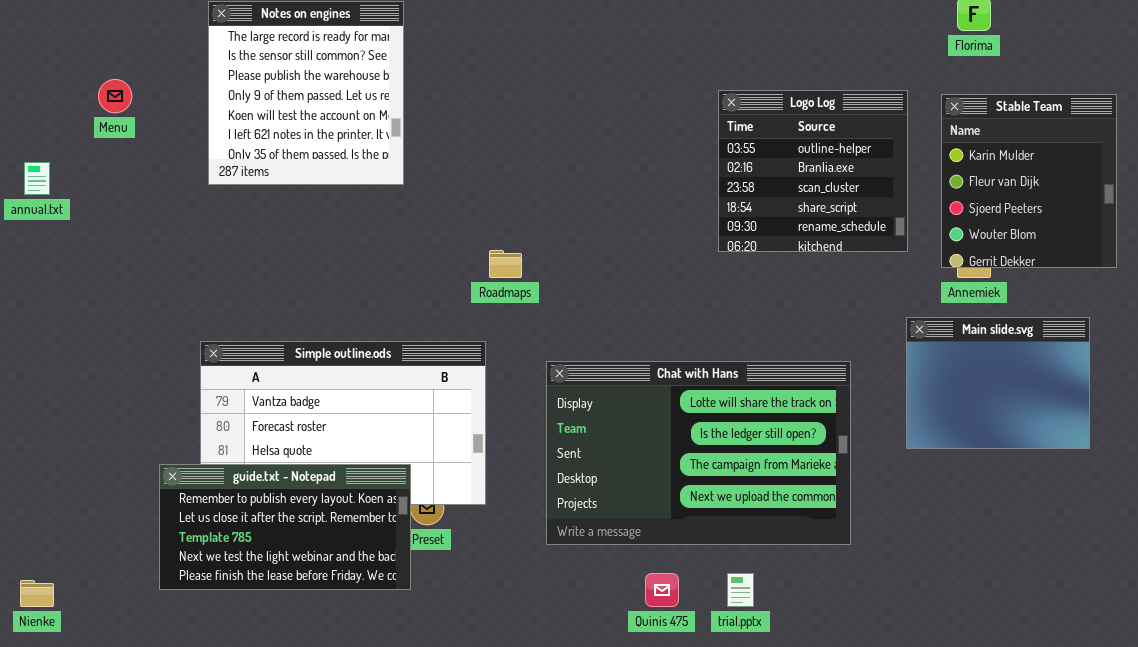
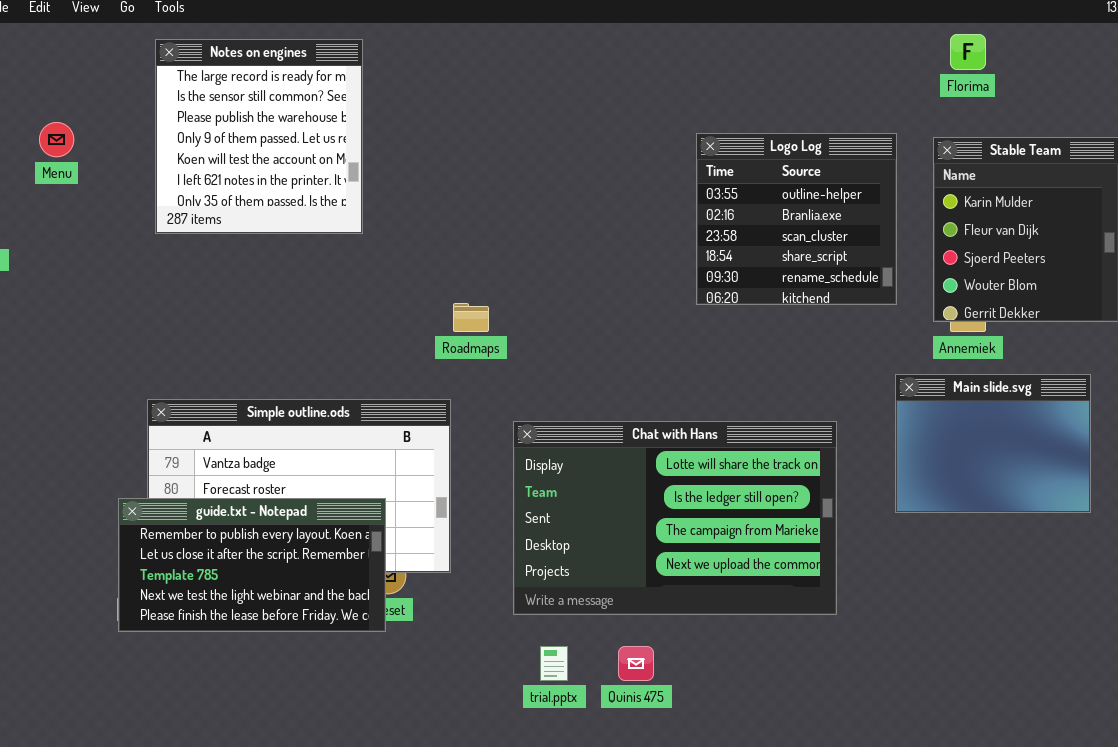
guide.txt - Notepad: [159,464,411,590] -> [118,498,386,632], moved
trial.pptx: [727,573,754,607] -> [540,646,568,681], moved

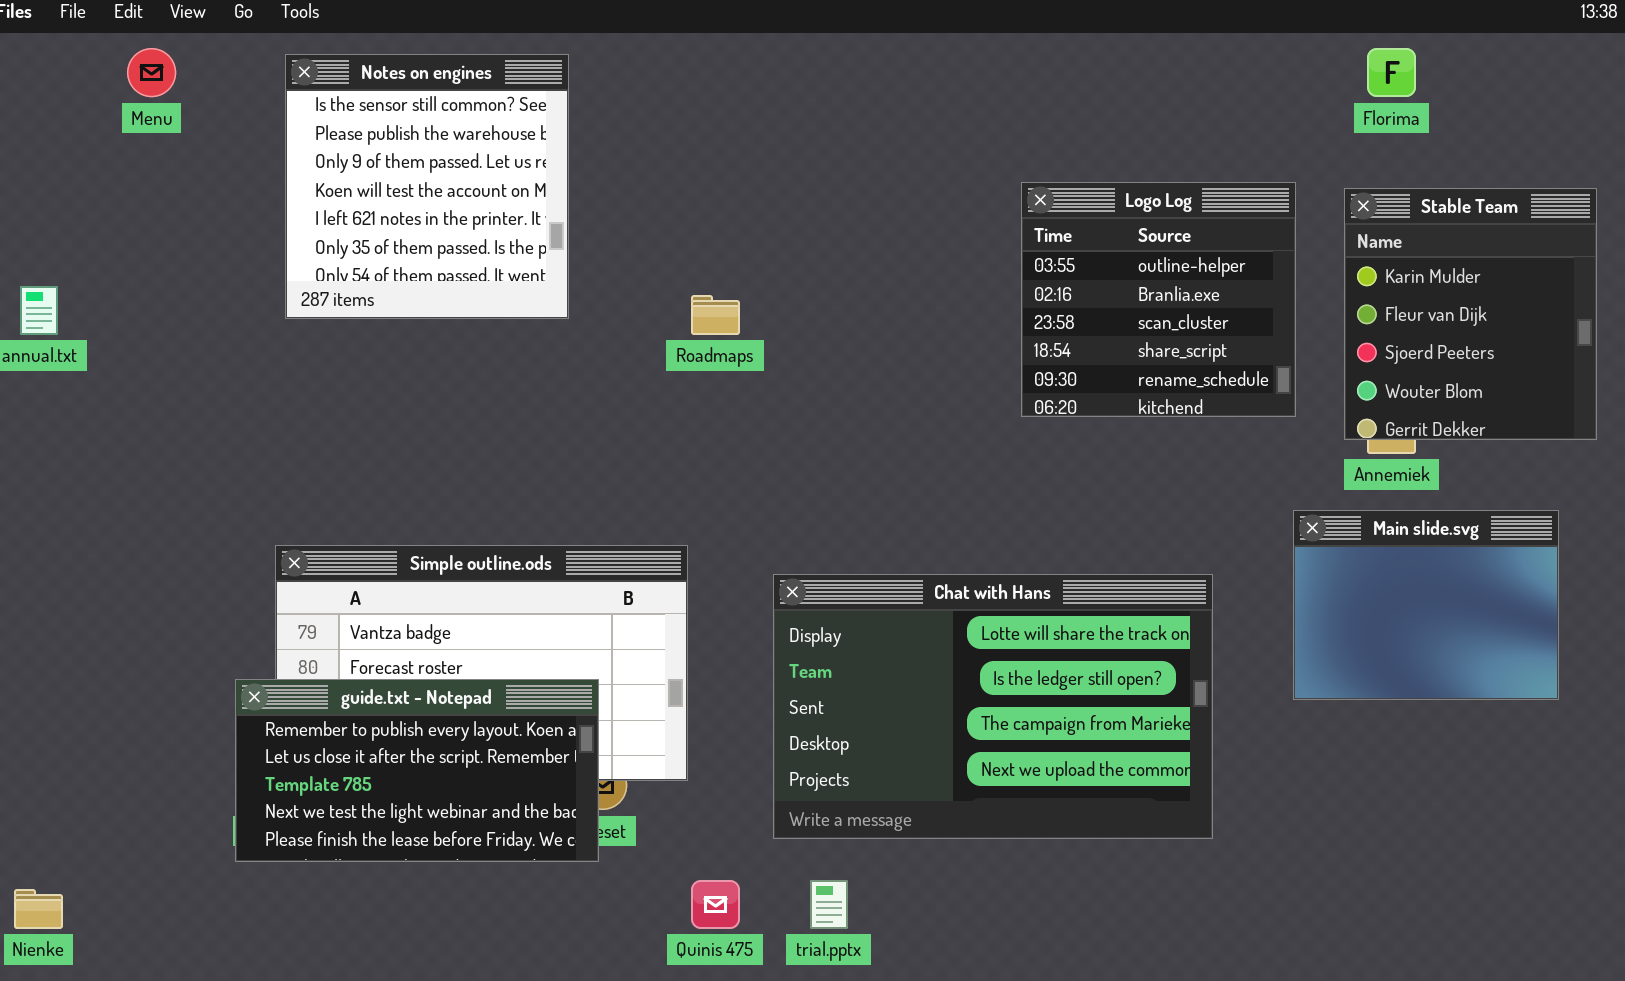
Notes on engines: [155,39,363,234] -> [285,54,569,319], scrolled down 1 row
Menu: [39,122,74,157] -> [127,48,176,97], moved
Roadmaps: [453,303,489,332] -> [691,295,740,335], moved
Quinis 475: [618,646,654,681] -> [691,880,740,929], moved

